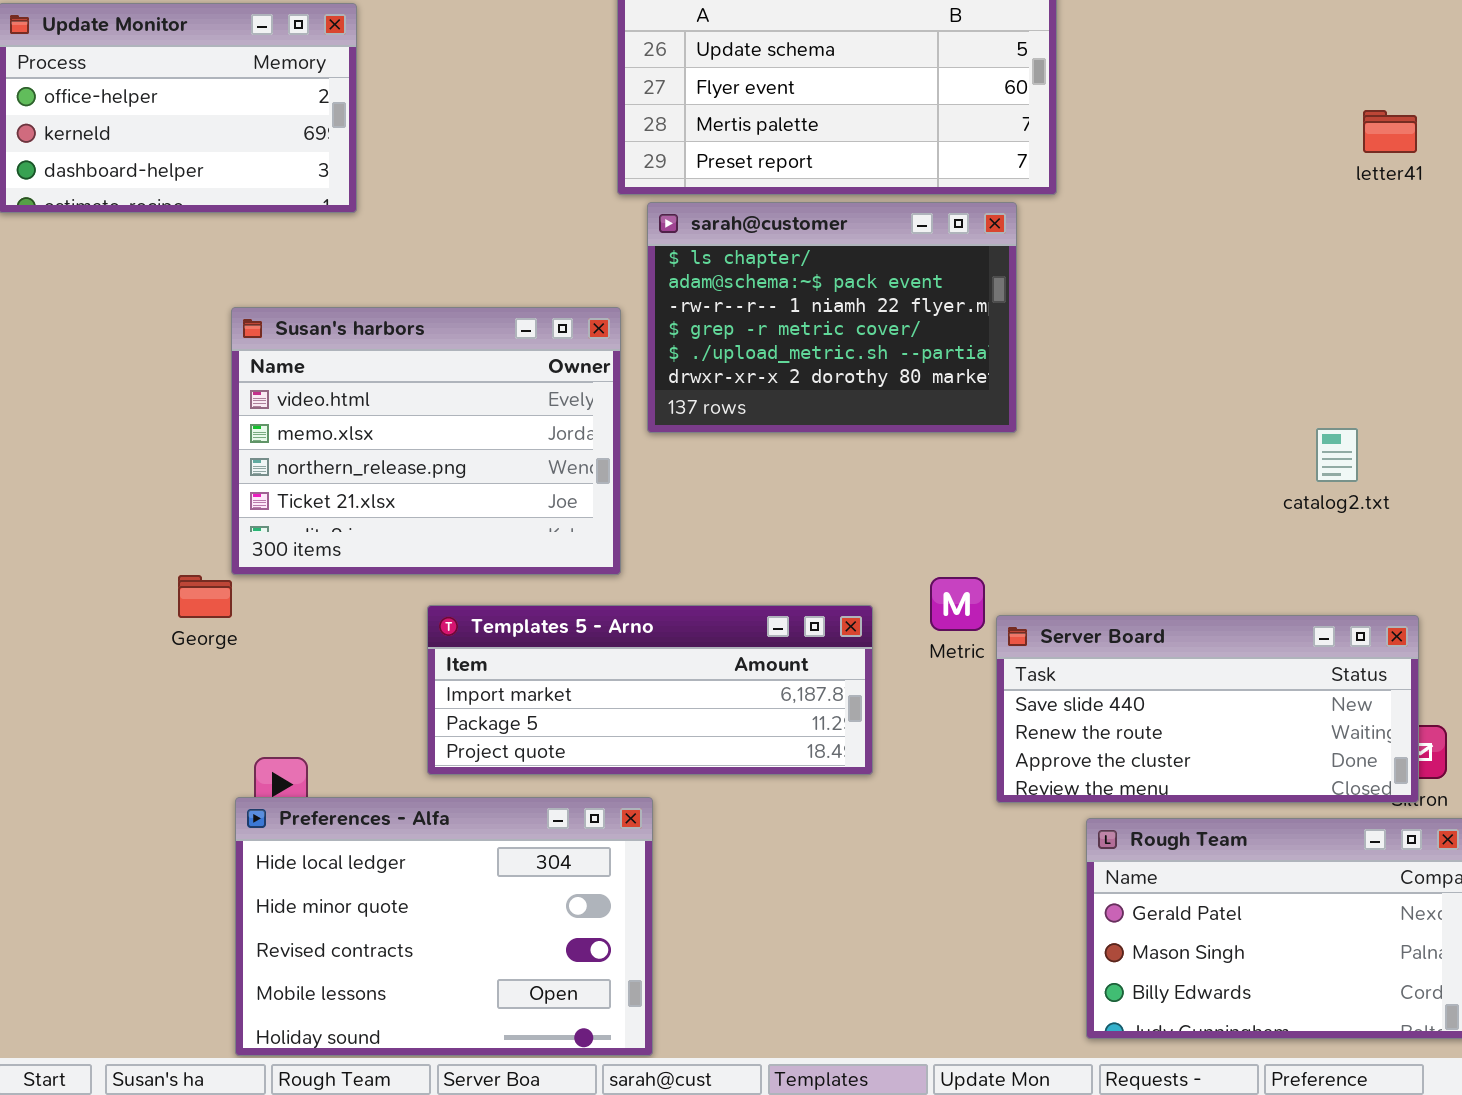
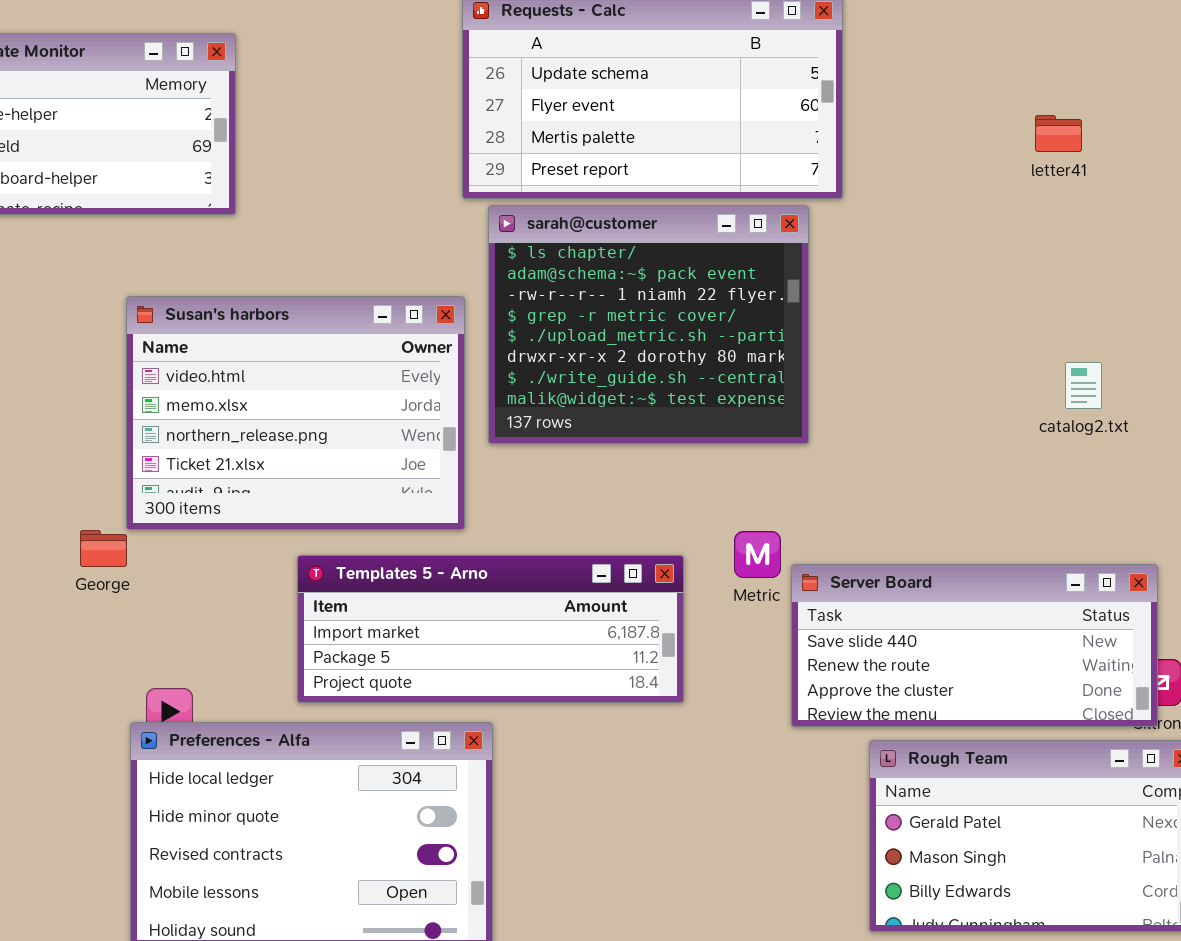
letter41: [1363,110,1417,153] -> [1035,115,1082,152], moved
sarah@customer: [647,202,1017,433] -> [488,205,809,444], resized
catalog2.txt: [1316,428,1358,482] -> [1065,362,1102,409], moved

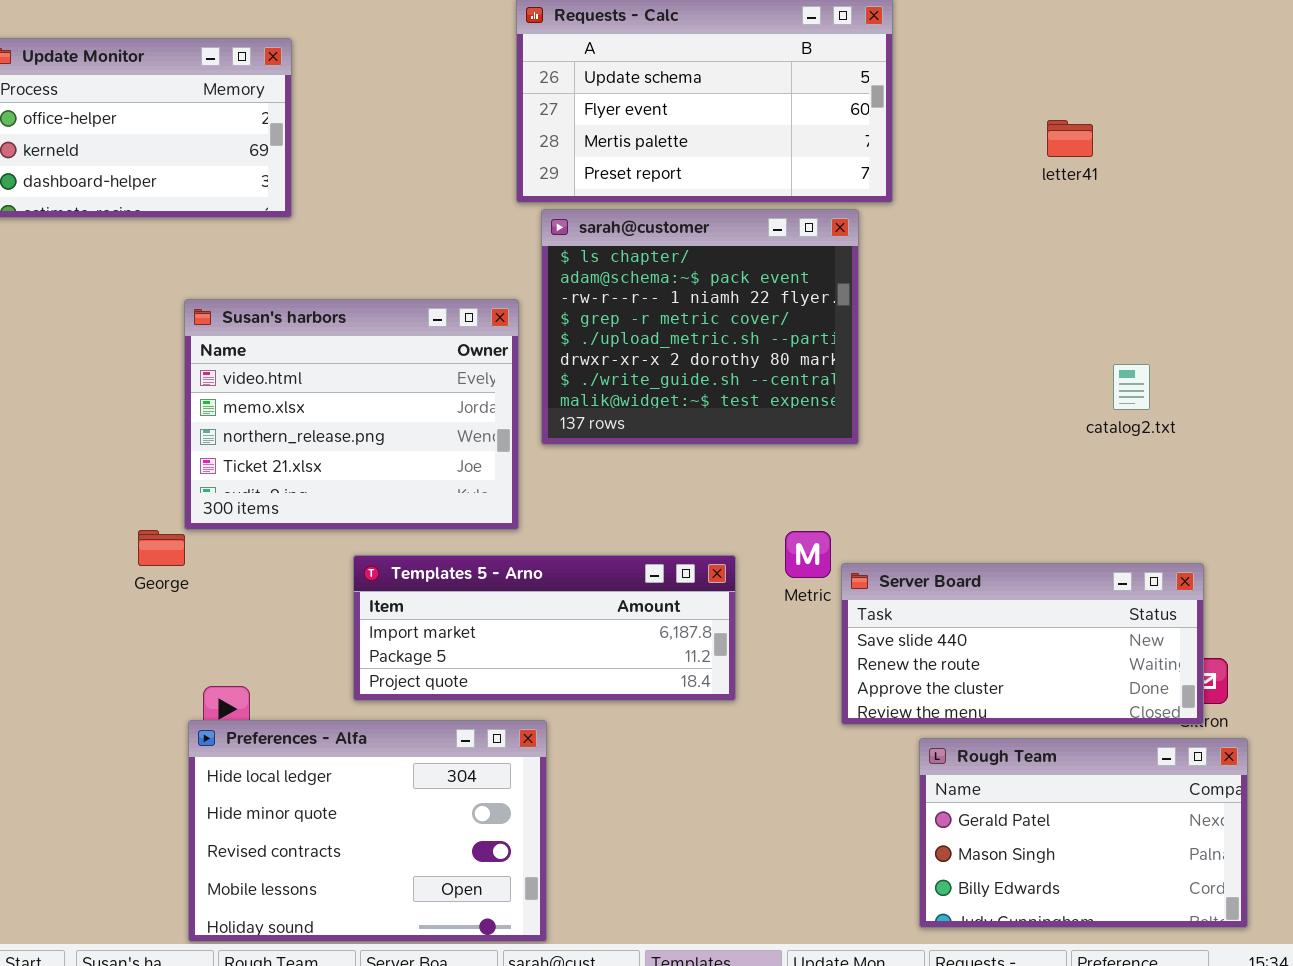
letter41: [1035,115,1082,152] -> [1047,120,1093,157], moved

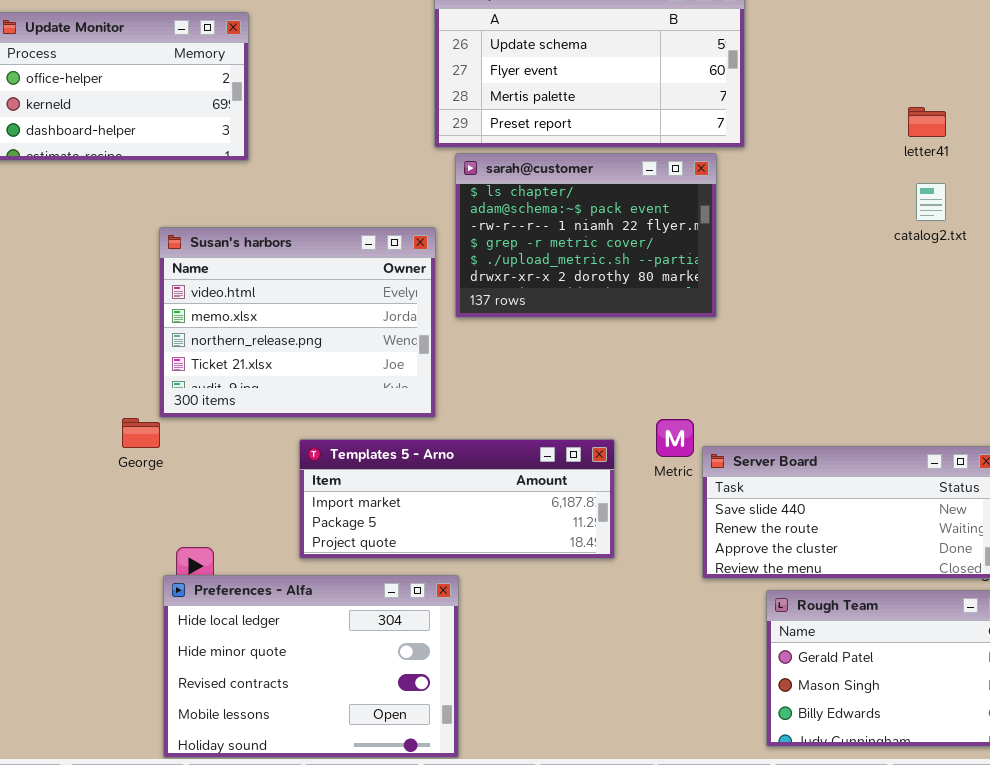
letter41: [1047,120,1093,157] -> [908,107,946,137], moved
sarah@customer: [541,209,859,445] -> [455,153,717,318], resized
catalog2.txt: [1113,364,1150,410] -> [916,183,946,221], moved

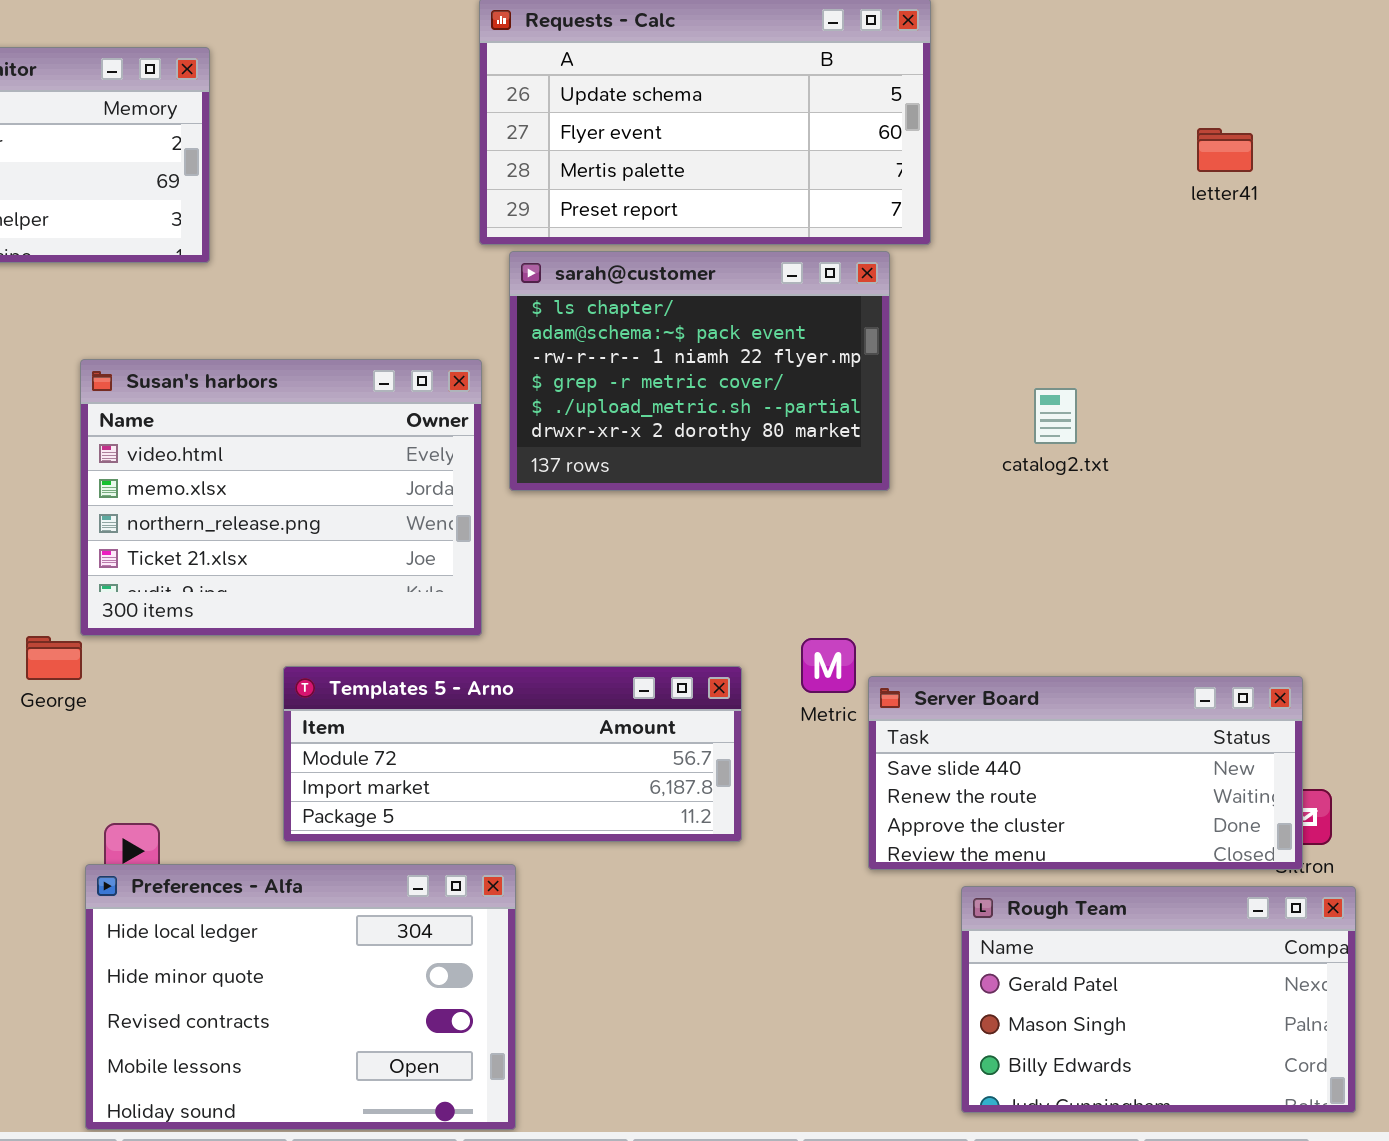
letter41: [908,107,946,137] -> [1197,128,1253,172], moved
catalog2.txt: [916,183,946,221] -> [1034,388,1077,444], moved
Templates 5 - Arno: [299,439,615,559] -> [283,666,742,842], scrolled up 1 row

